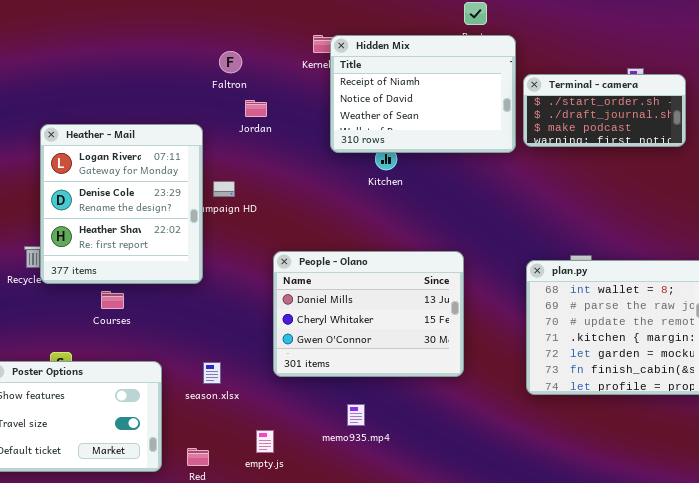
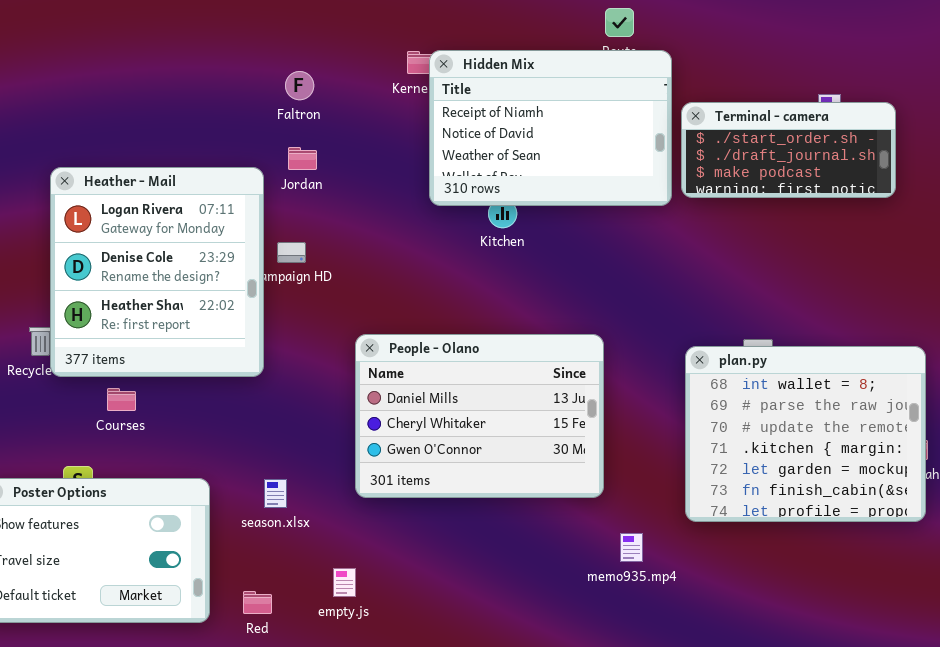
Jordan: [245,100,267,117] -> [288,147,317,170], moved
Courses: [101,291,124,309] -> [107,388,136,411], moved
memo935.mp4: [347,404,365,426] -> [620,533,643,562], moved

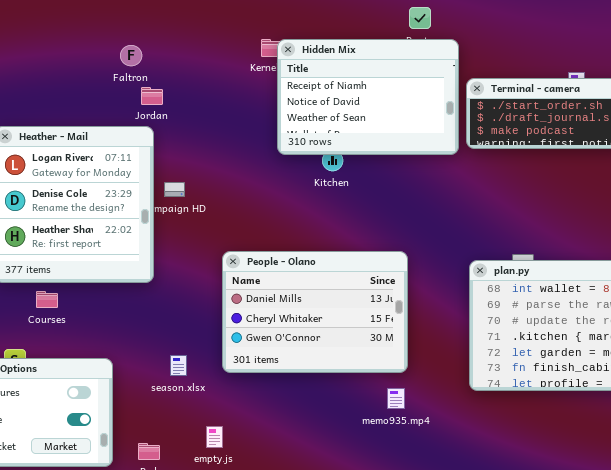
Faltron: [285,71,314,100] -> [120,45,142,66], moved
Jordan: [288,147,317,170] -> [141,87,163,105], moved
season.xlsx: [264,479,287,508] -> [170,355,187,376], moved
memo935.mp4: [620,533,643,562] -> [387,388,405,409], moved

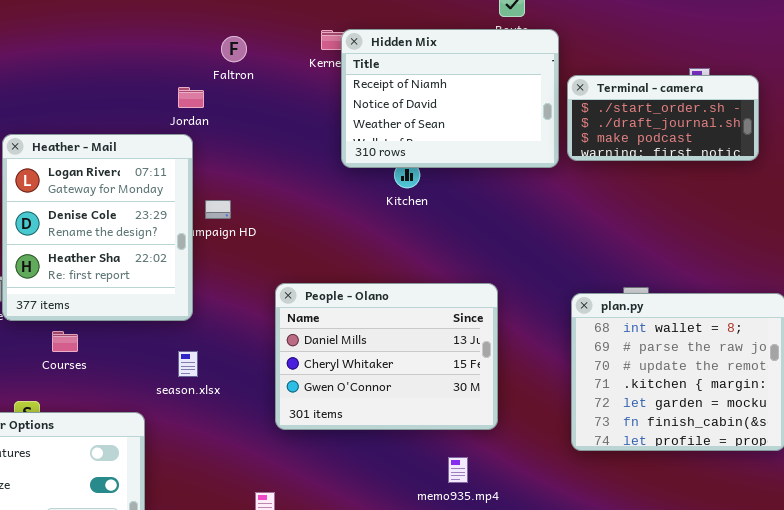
Faltron: [120,45,142,66] -> [221,36,247,62], moved
season.xlsx: [170,355,187,376] -> [178,351,198,377], moved
memo935.mp4: [387,388,405,409] -> [448,457,468,483], moved

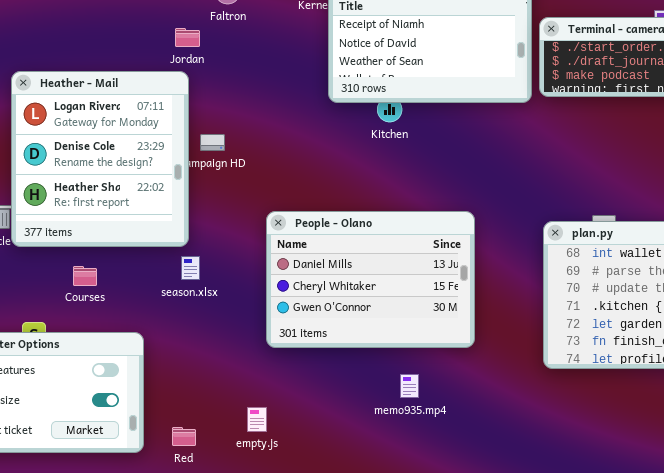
Courses: [52,331,78,352] -> [73,266,97,286], moved
season.xlsx: [178,351,198,377] -> [181,256,200,280], moved
memo935.mp4: [448,457,468,483] -> [400,374,419,398], moved

